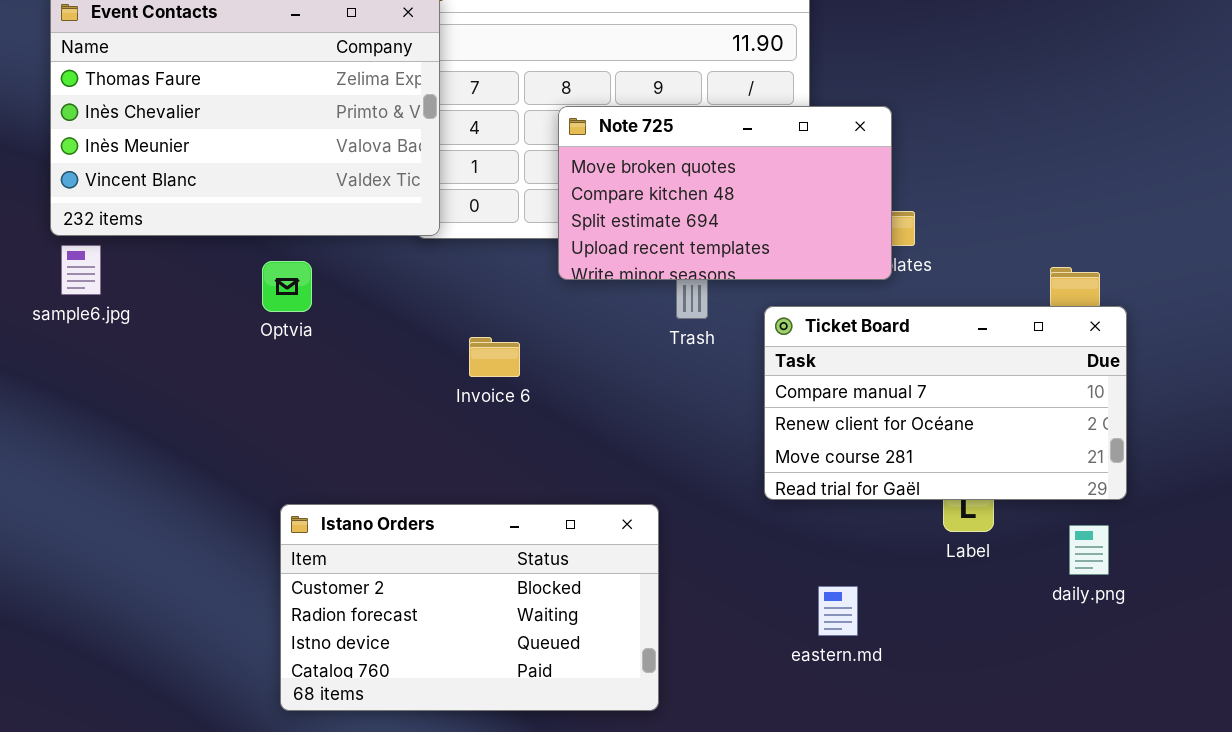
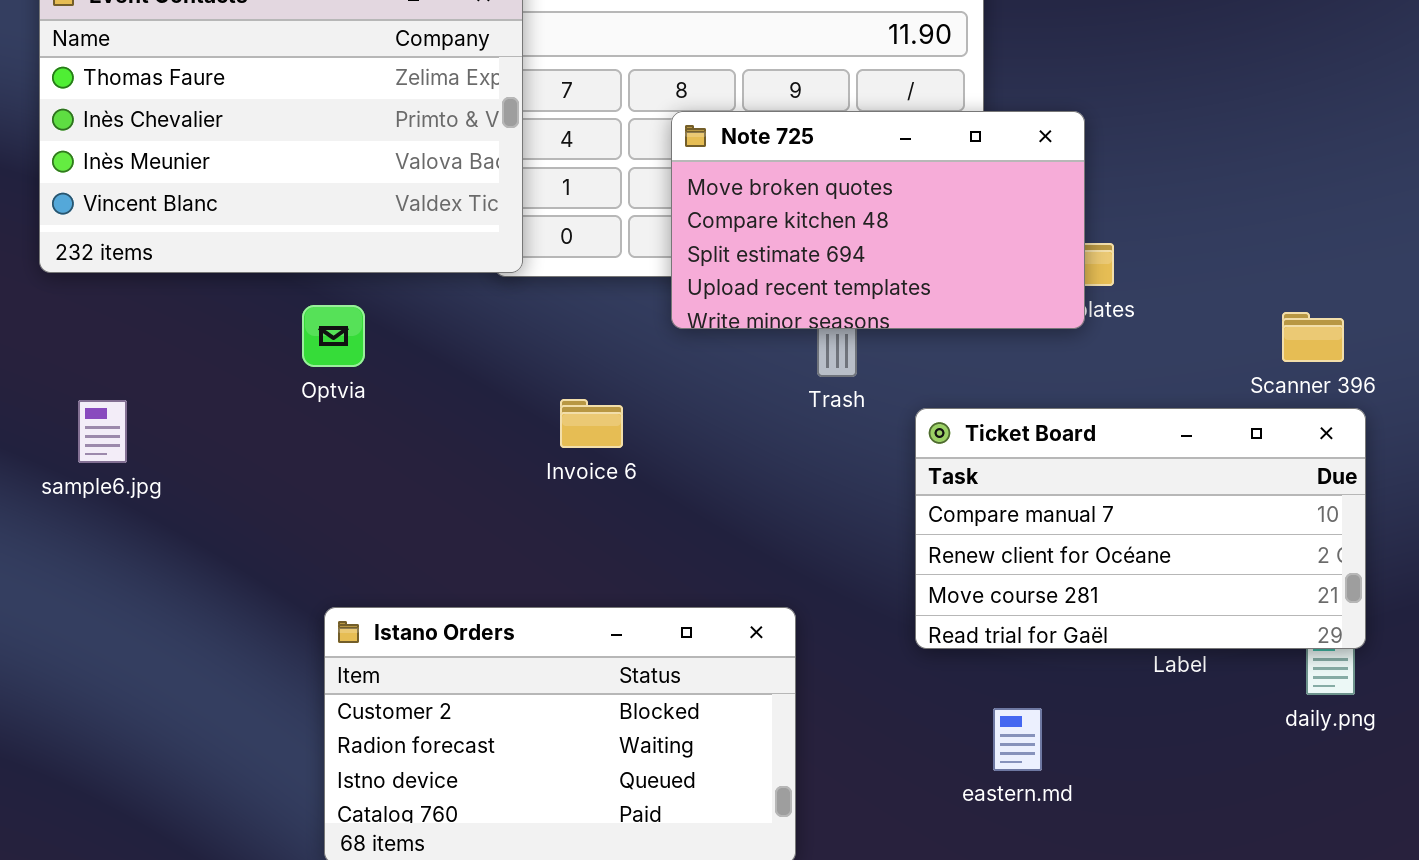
sample6.jpg: [61,245,101,295] -> [78,400,127,463], moved
Ticket Board: [764,306,1127,500] -> [915,408,1366,649], moved

